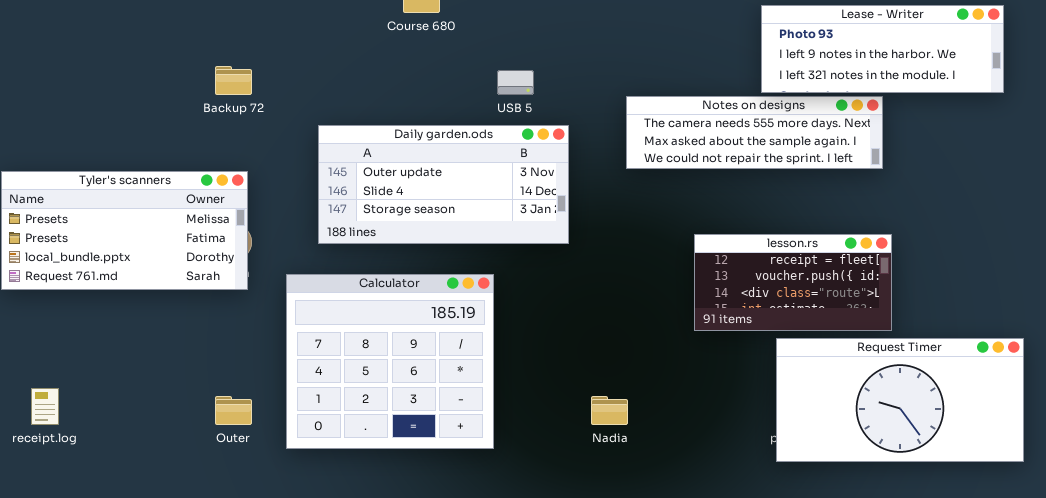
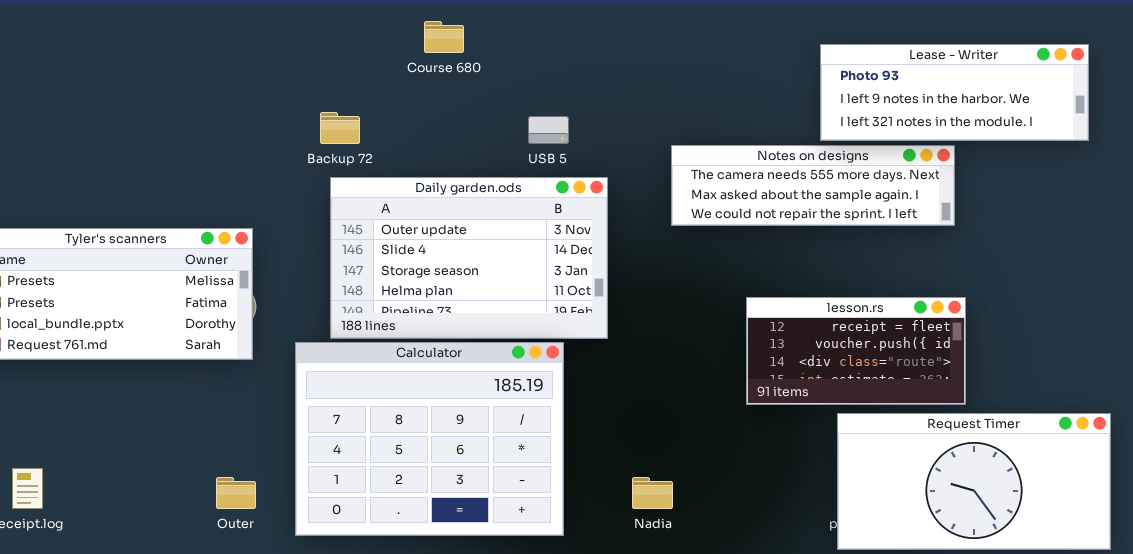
Backup 72: [215,66,252,95] -> [320,112,360,144], moved
Daily garden.ods: [318,125,569,244] -> [330,177,608,339], resized
Calculator: [286,274,494,449] -> [295,342,564,536], resized

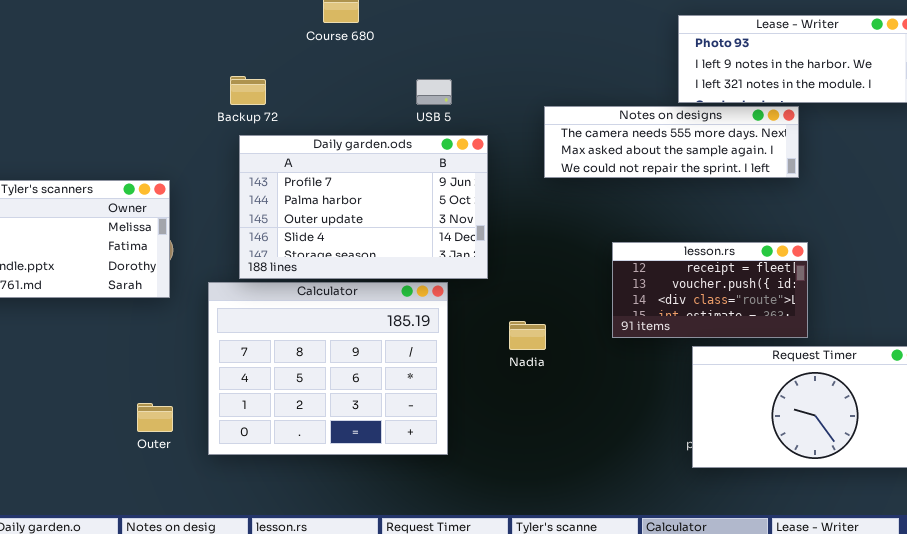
Daily garden.ods: [330,177,608,339] -> [239,135,488,279], scrolled up 2 rows
Nadia: [632,477,673,509] -> [509,321,546,350], moved

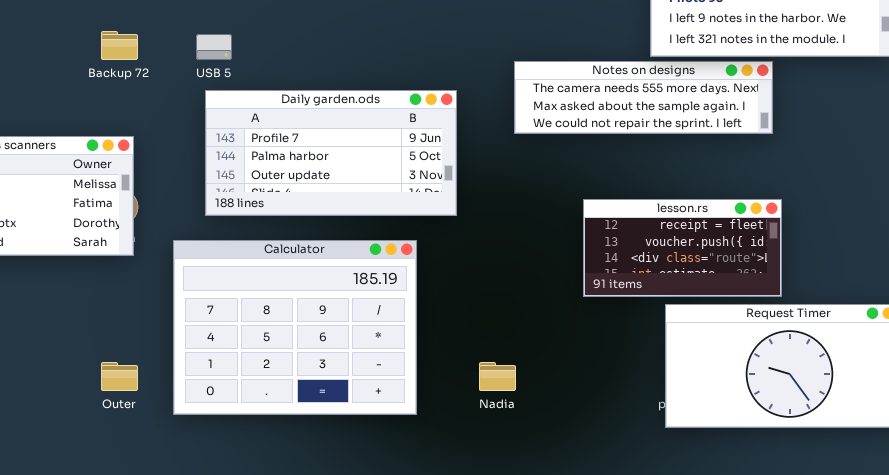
Backup 72: [230,76,266,105] -> [101,31,138,60], moved
USB 5: [416,79,452,105] -> [196,34,232,60], moved
Daily garden.ods: [239,135,488,279] -> [205,90,457,216], resized
Nadia: [509,321,546,350] -> [479,362,516,391], moved

